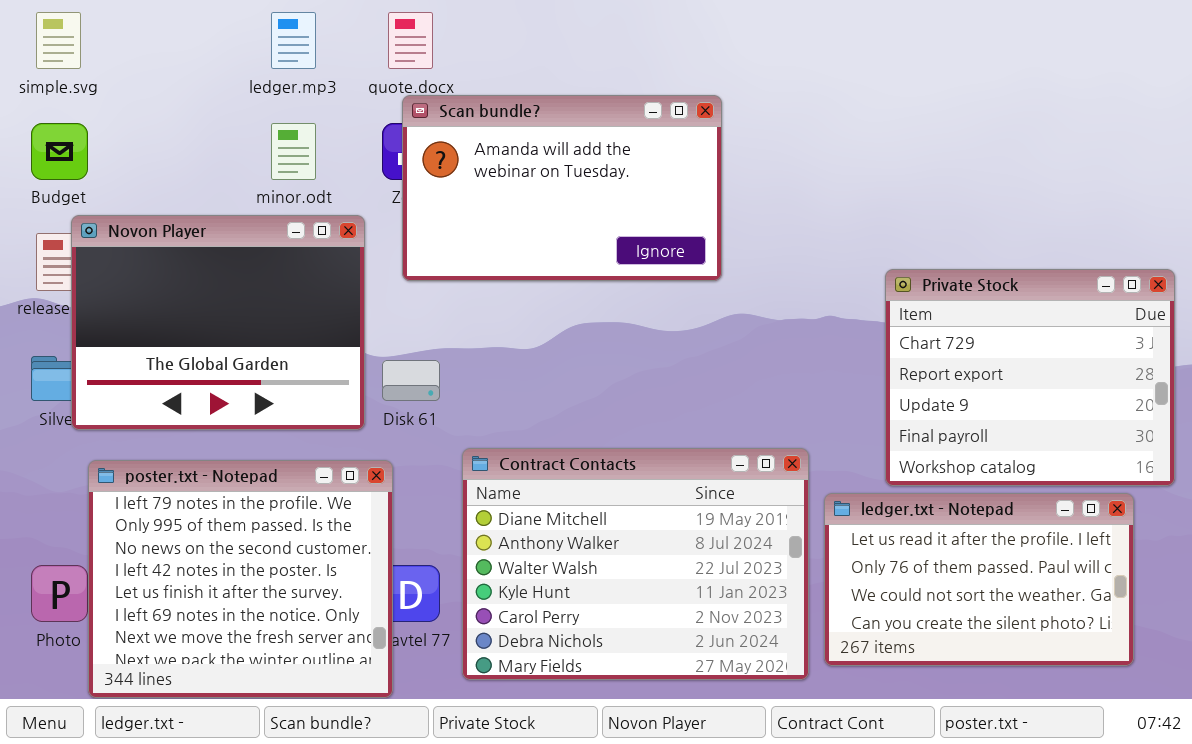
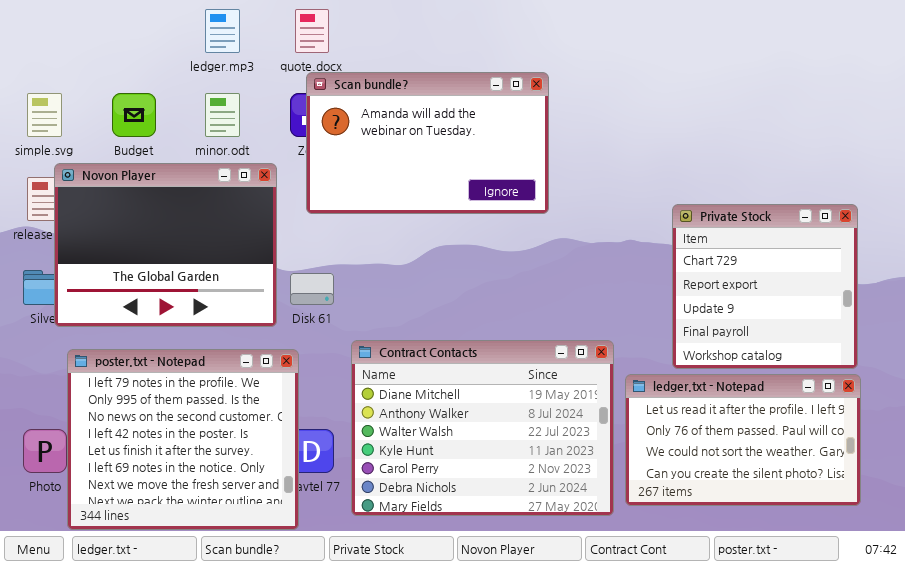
simple.svg: [36,12,81,69] -> [27,93,62,137], moved
Budget: [31,123,88,180] -> [112,93,156,137], moved
Private Stock: [885,269,1175,486] -> [672,204,858,369], resized

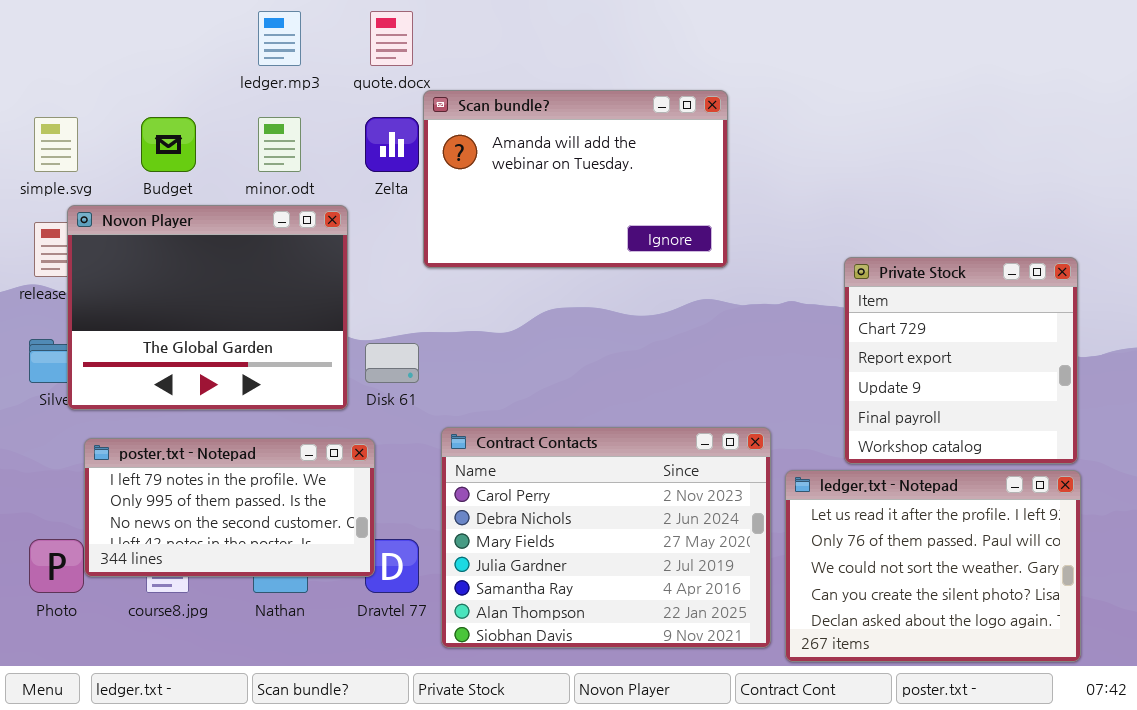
Scan bundle?: [306,72,549,214] -> [423,90,728,268], moved
Contract Contacts: [351,340,614,516] -> [441,427,771,648], scrolled down 4 rows
poster.txt - Notepad: [67,349,299,530] -> [84,438,375,577], resized
ledger.txt - Notepad: [625,374,861,506] -> [785,470,1081,662], resized

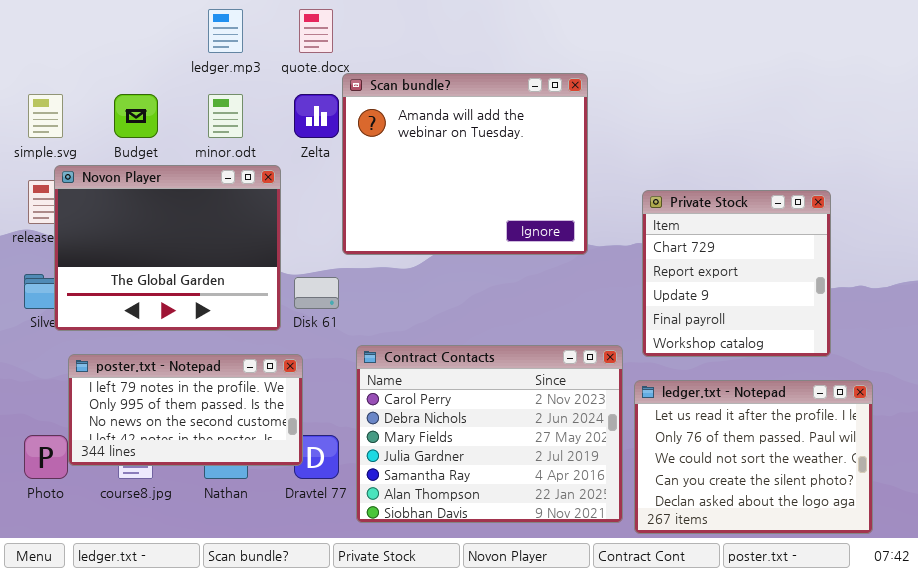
Scan bundle?: [423,90,728,268] -> [342,73,588,255], resized
Private Stock: [844,257,1078,464] -> [642,190,831,357], moved

